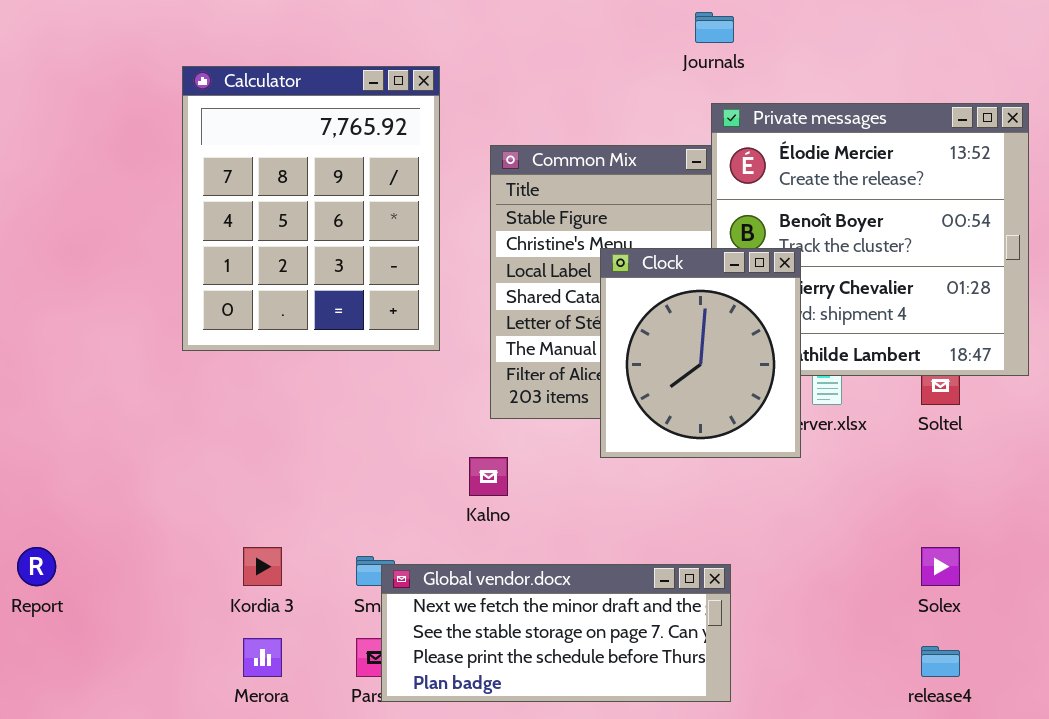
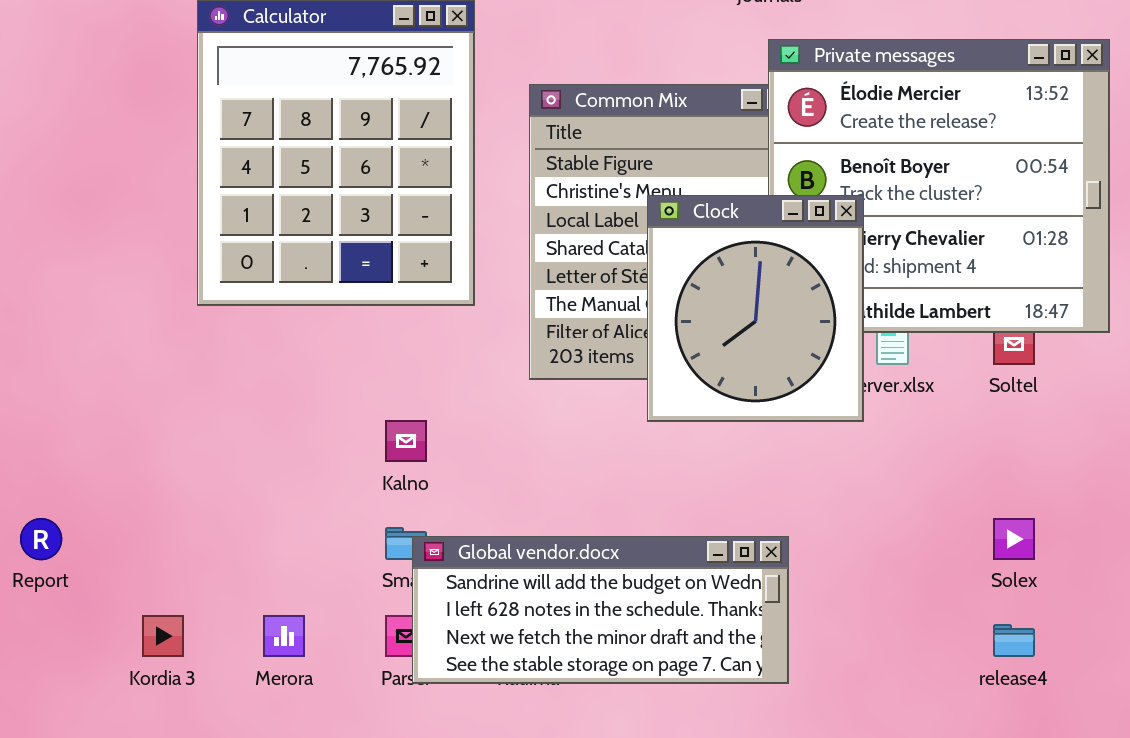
Kalno: [469,457,508,496] -> [385,420,427,462], moved
Kordia 3: [243,547,282,586] -> [142,615,184,657], moved
Global vendor.docx: [381,564,731,702] -> [412,536,789,684], scrolled up 2 rows

